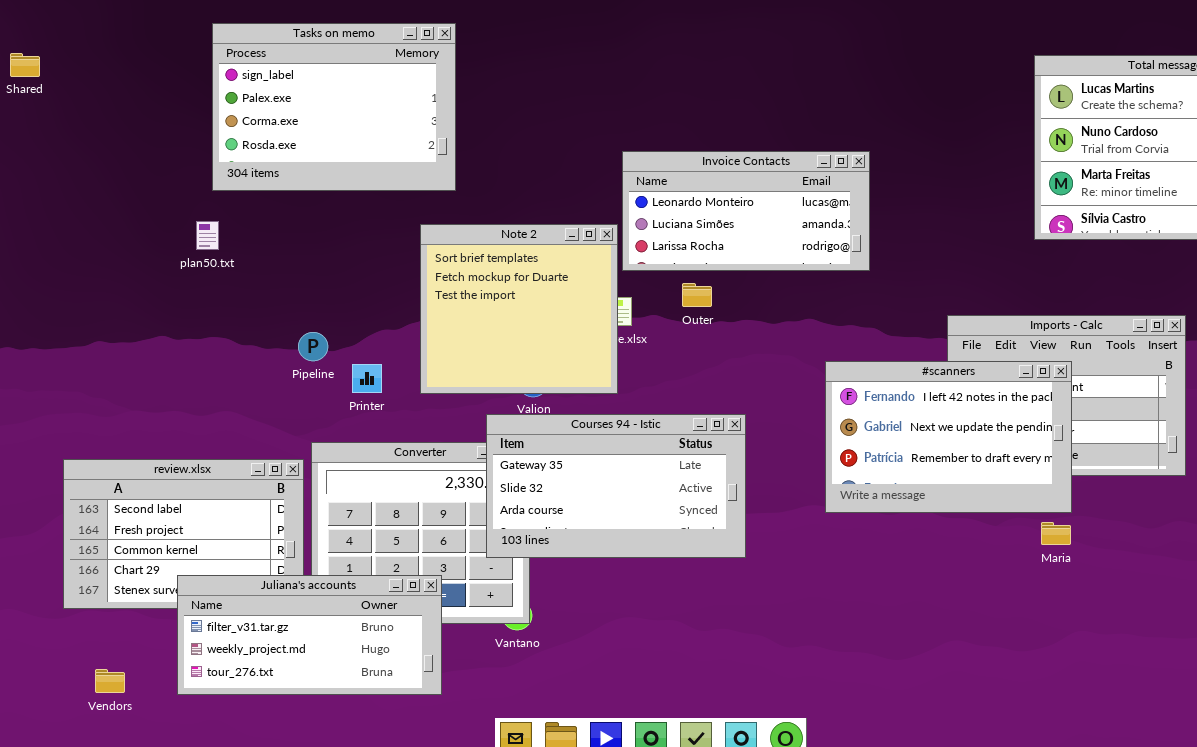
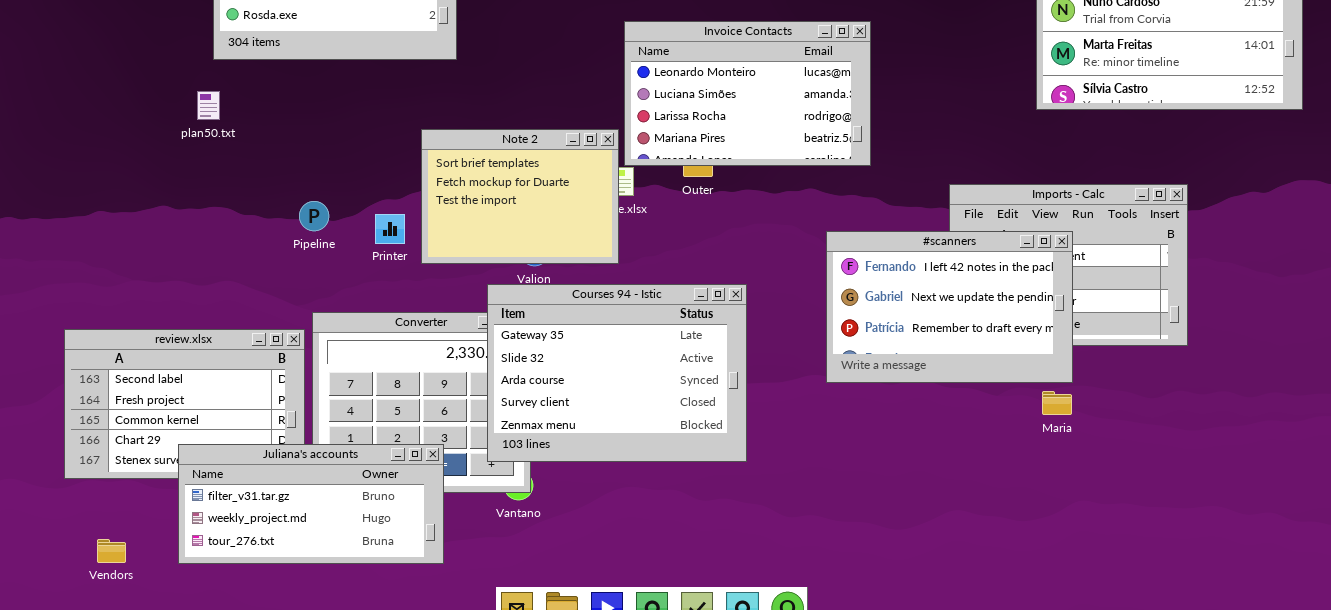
Invoice Contacts: [622,151,870,271] -> [624,21,871,166], resized
Note 2: [420,224,618,394] -> [421,129,619,264], resized
Printer: [352,364,382,393] -> [375,214,405,244], moved
Courses 94 - Istic: [486,414,746,558] -> [487,284,747,462], resized

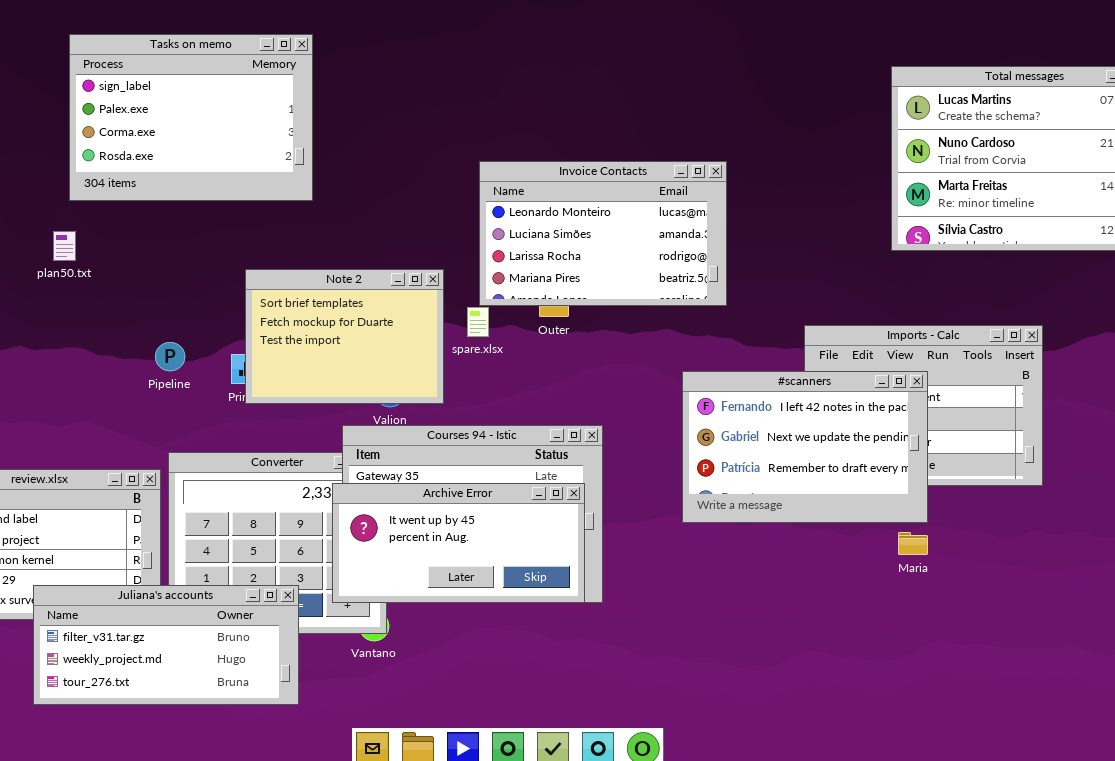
Note 2: [421,129,619,264] -> [245,269,444,404], moved
Archive Error: none -> [332,483,585,603], opened

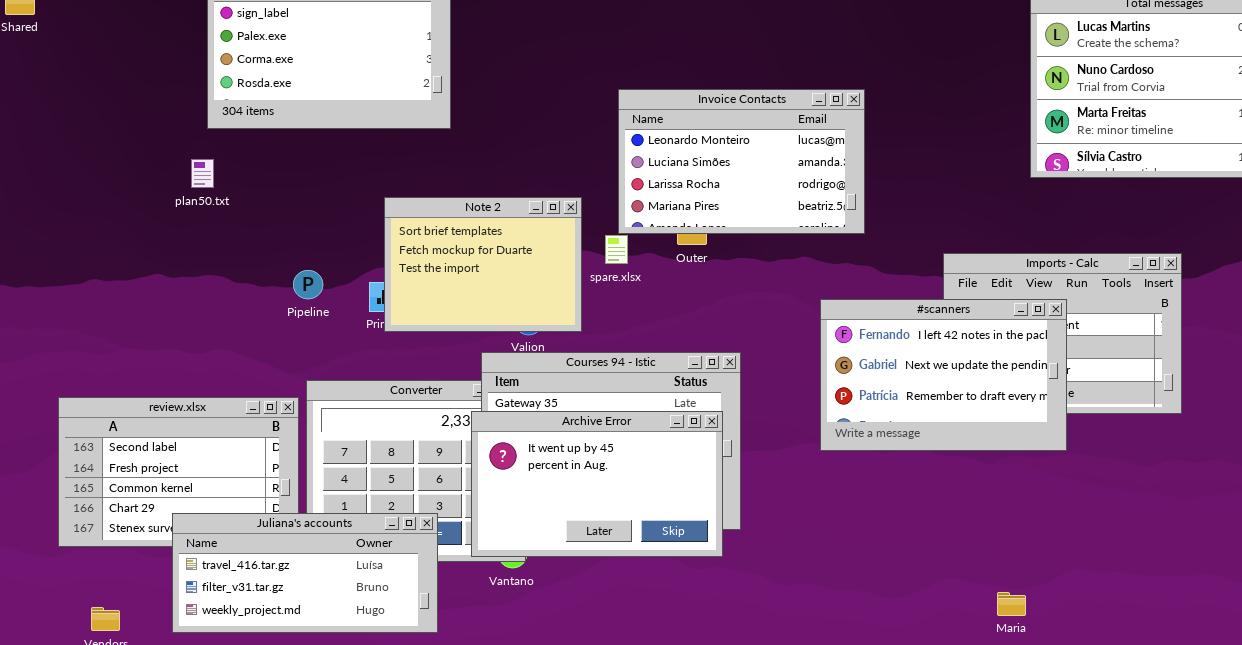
Archive Error: [332,483,585,603] -> [471,411,723,557], resized
Maria: [898,532,928,555] -> [997,592,1026,616], moved
Juliana's accounts: [33,585,299,705] -> [172,513,438,633], scrolled up 1 row

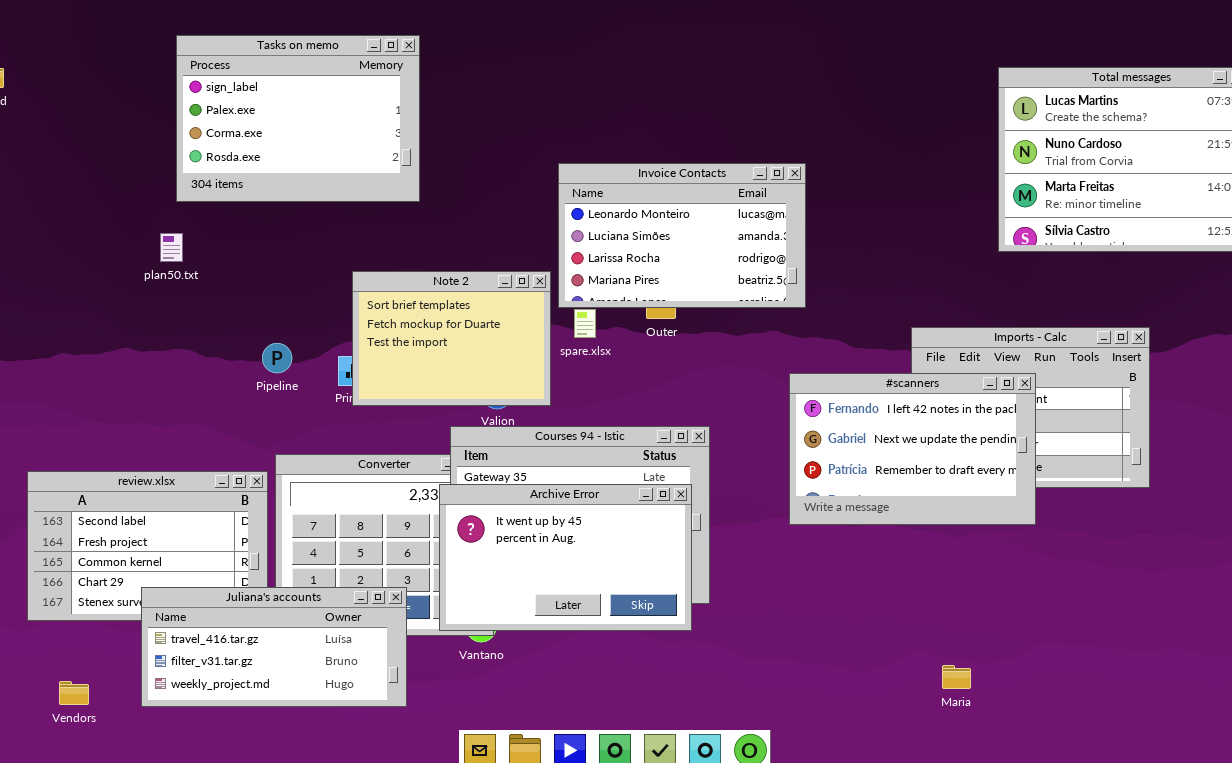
Invoice Contacts: [618,89,865,234] -> [558,163,806,308], moved
Maria: [997,592,1026,616] -> [942,665,971,689], moved

